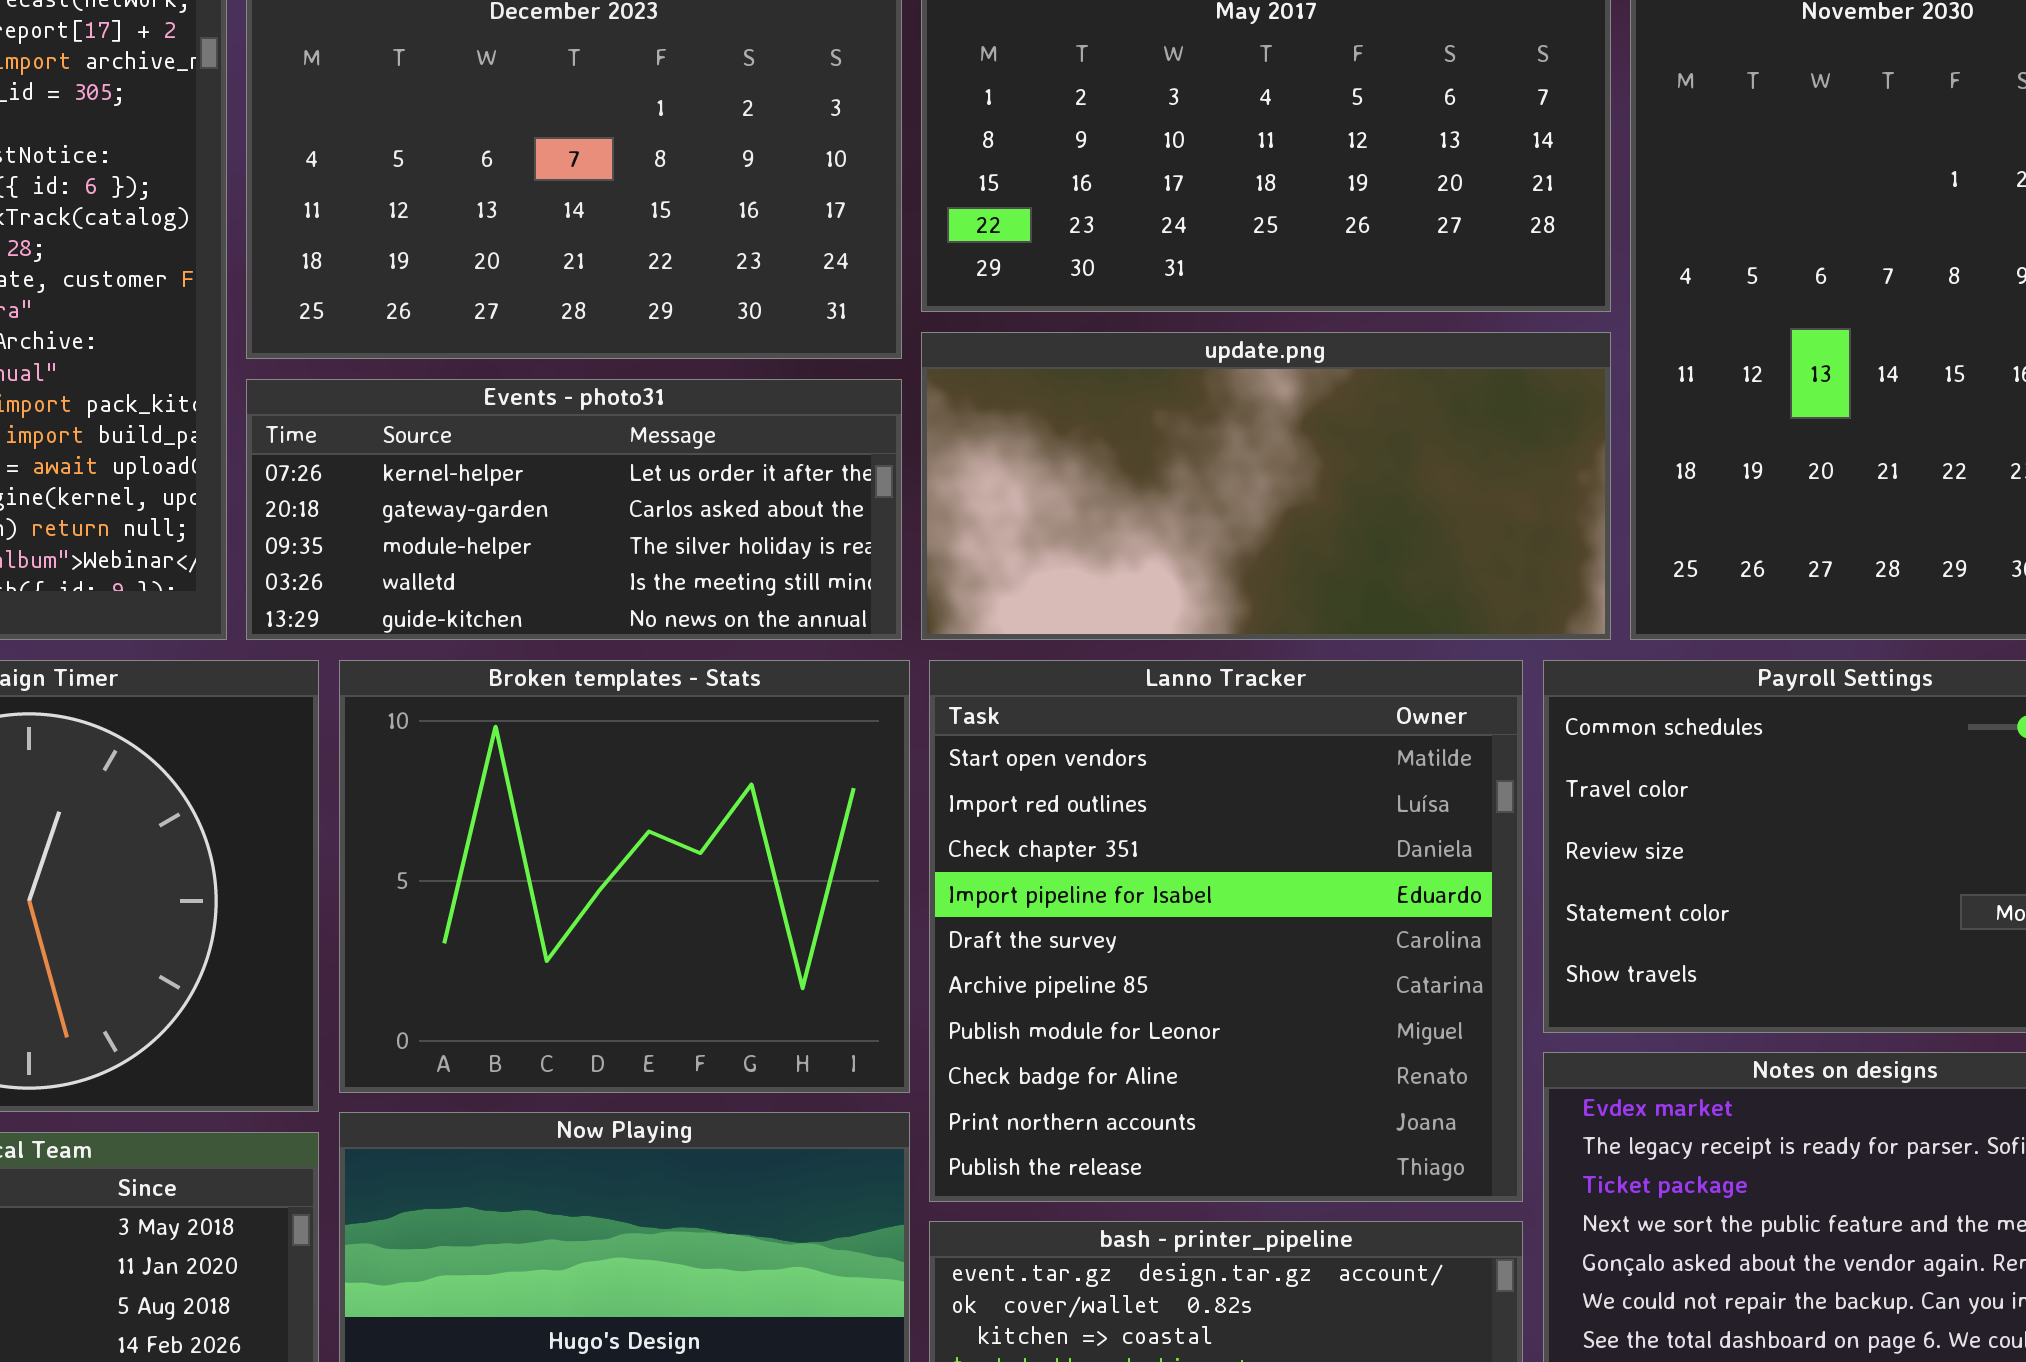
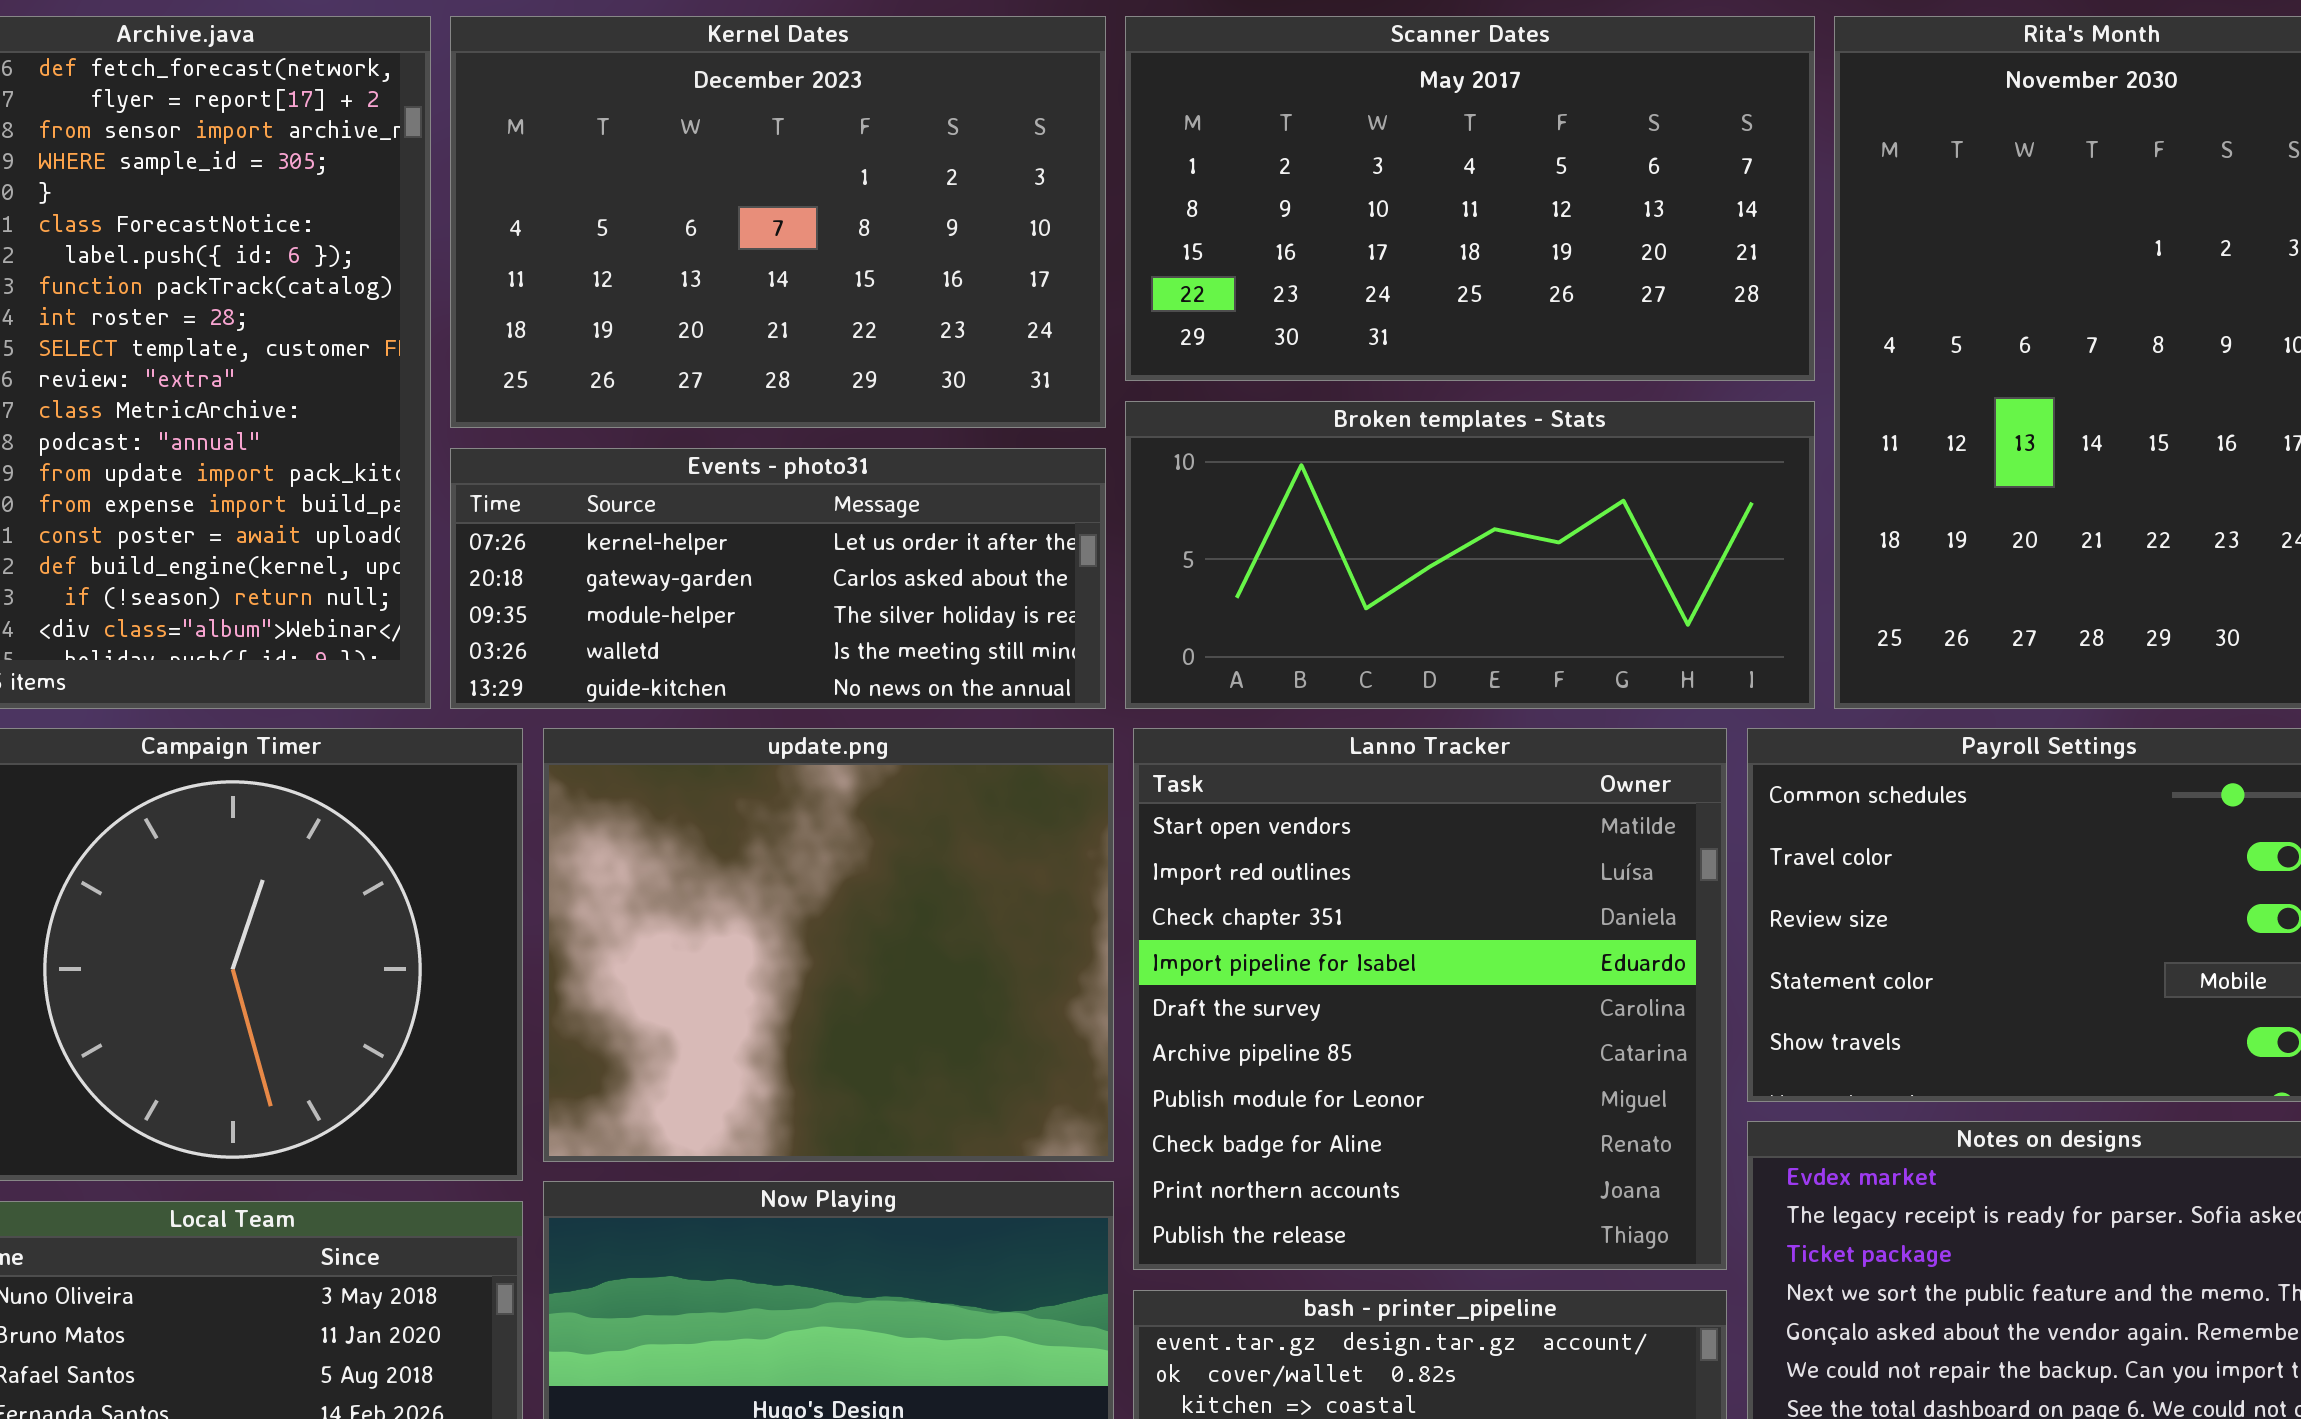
update.png: [921,332,1611,640] -> [543,728,1114,1162], moved, resized
Broken templates - Stats: [339,660,910,1093] -> [1125,401,1815,709], moved, resized

